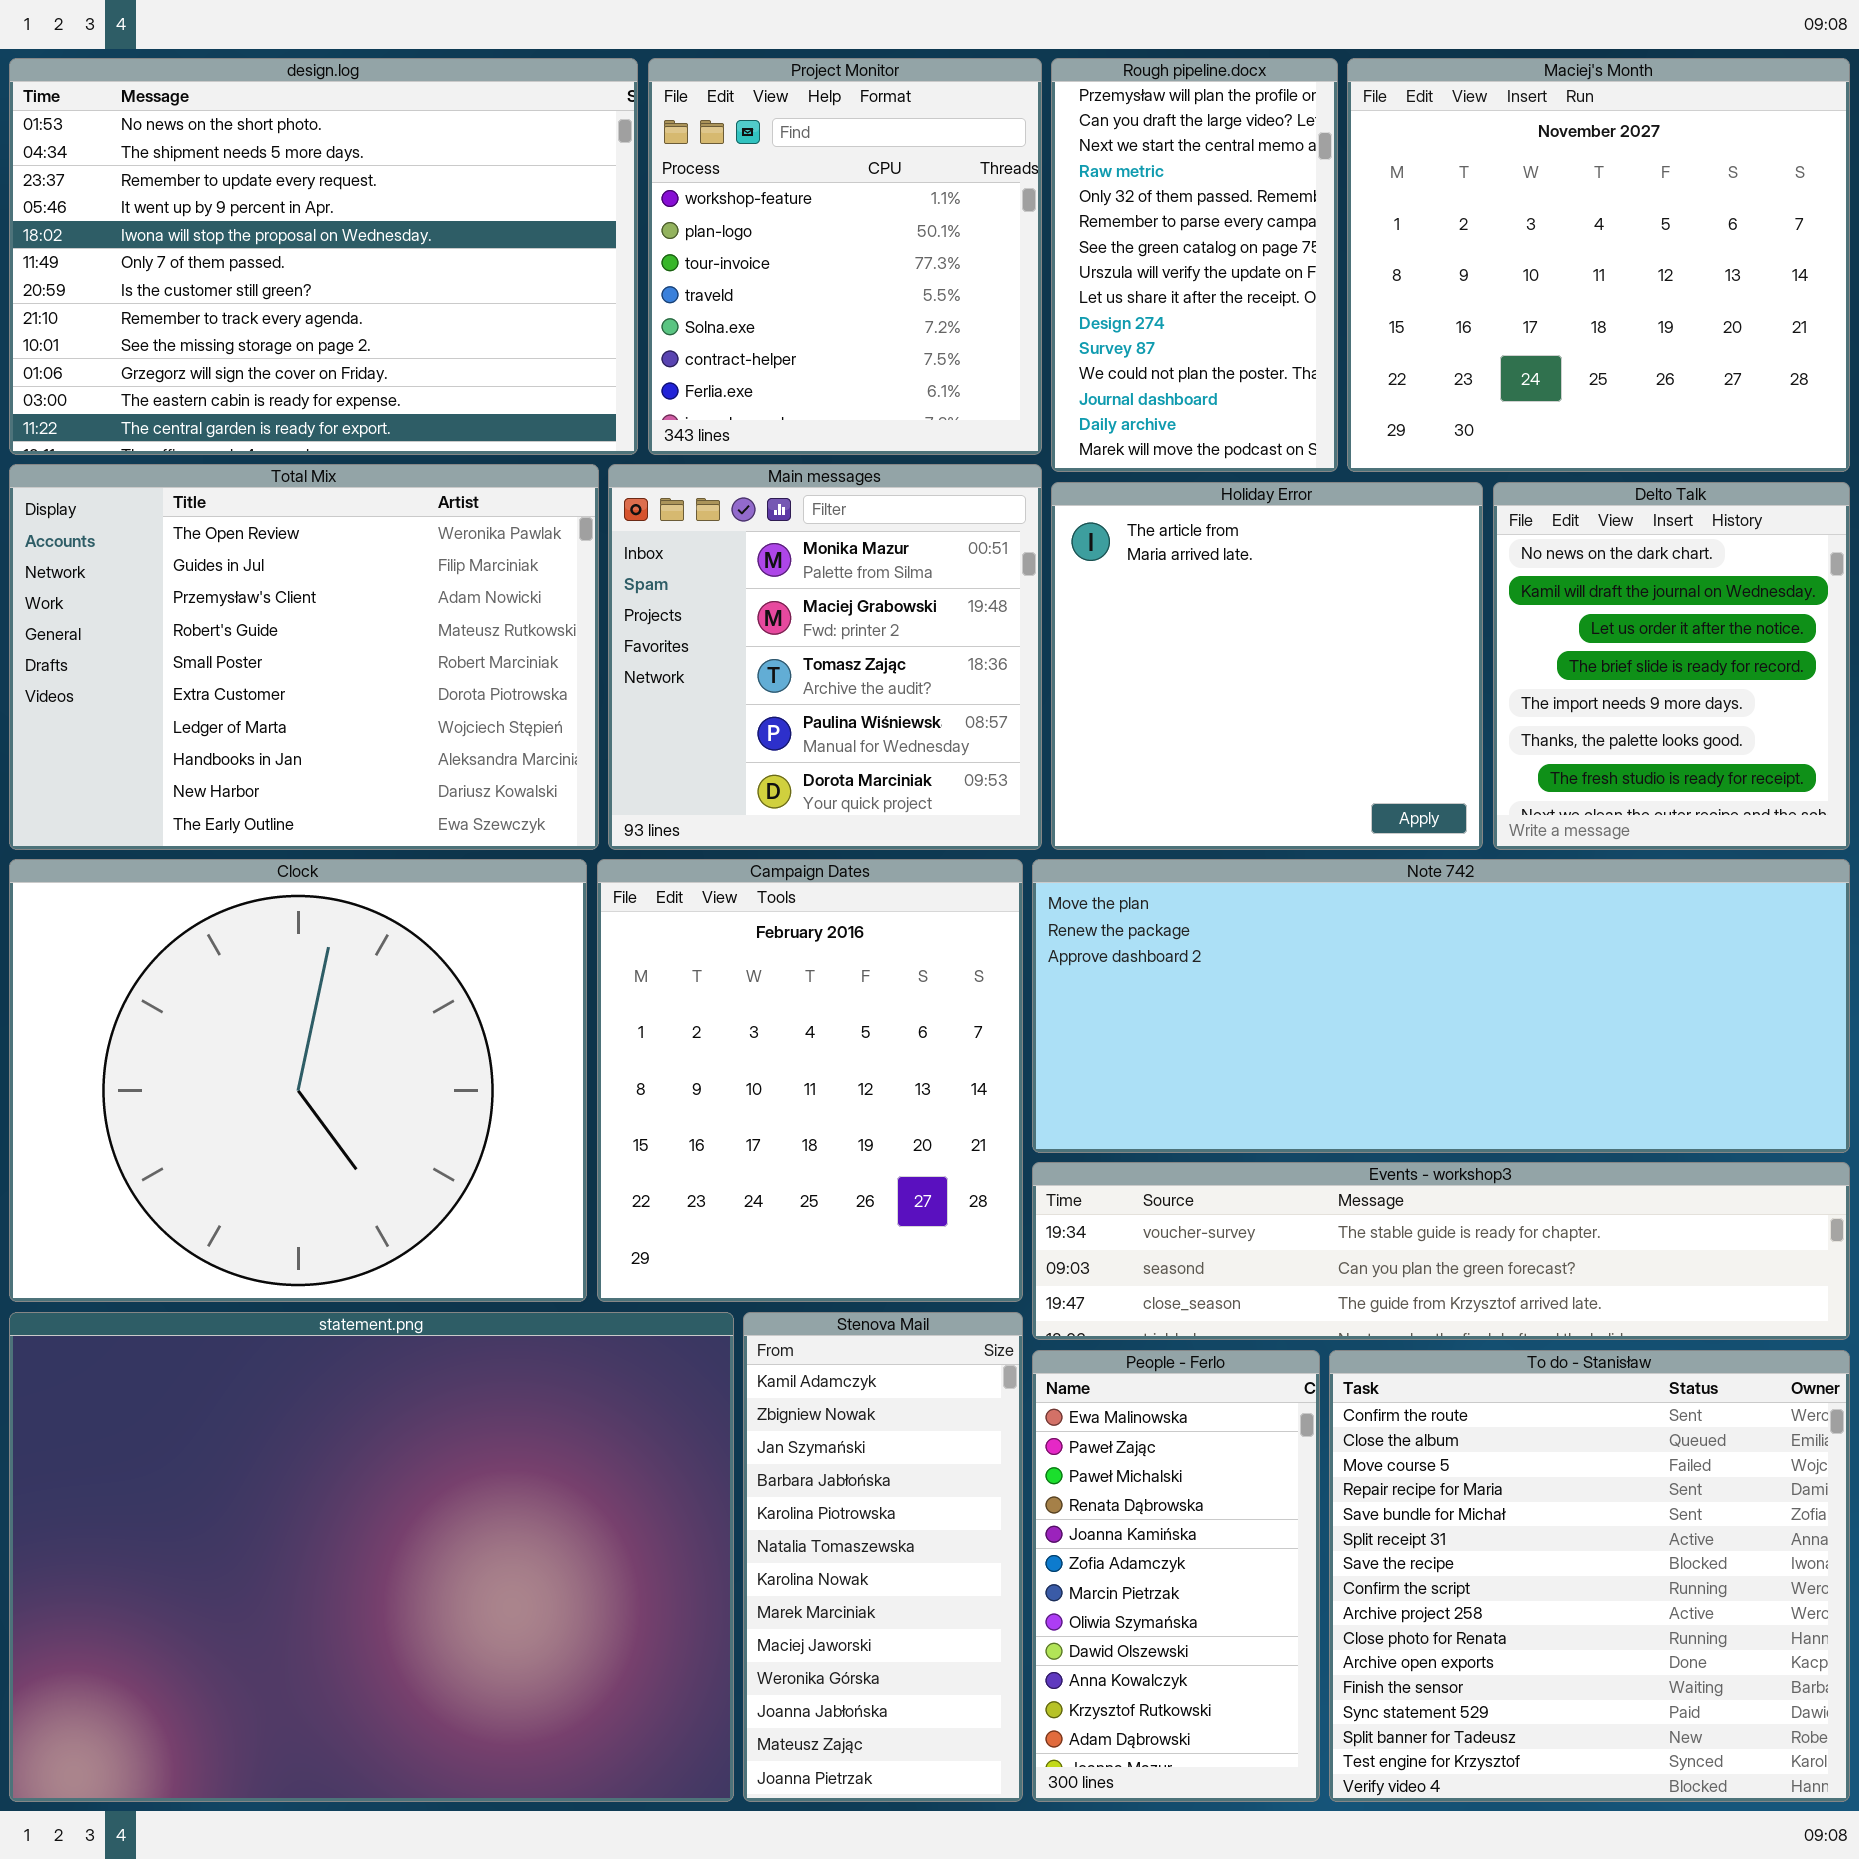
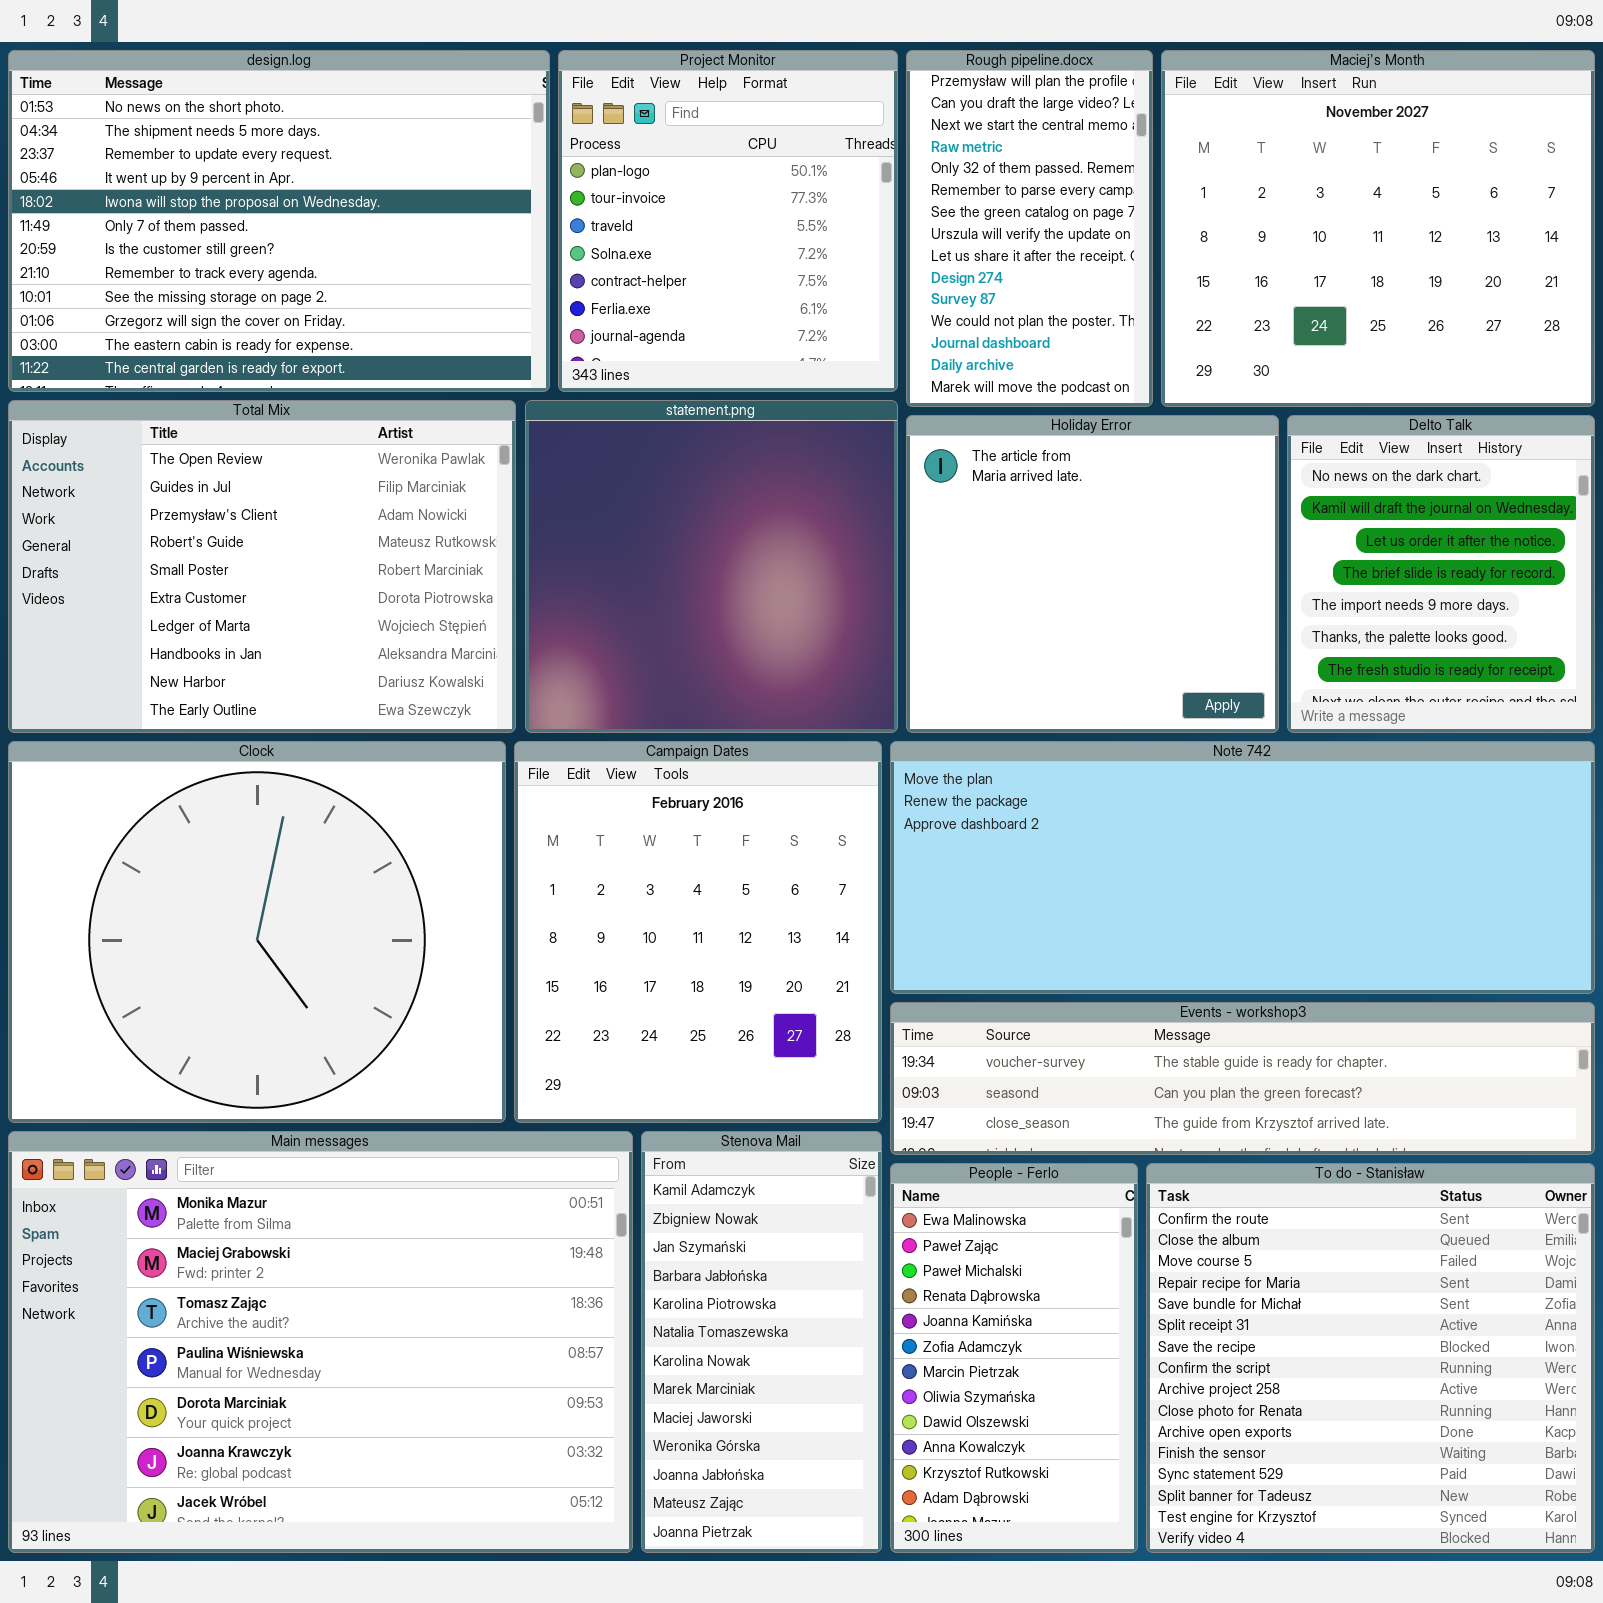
Project Monitor: [648,58,1042,455] -> [558,50,898,392], scrolled down 1 row
Main messages: [608,464,1042,850] -> [8,1131,633,1553], moved, resized
statement.png: [9,1312,734,1802] -> [525,400,898,733], moved, resized

